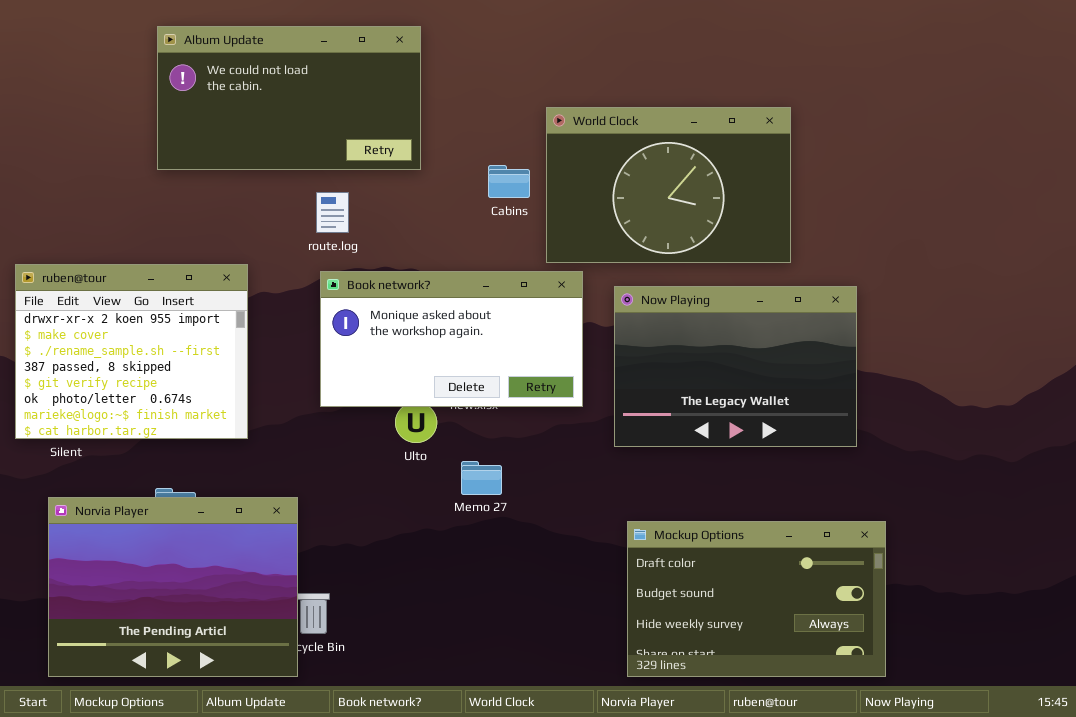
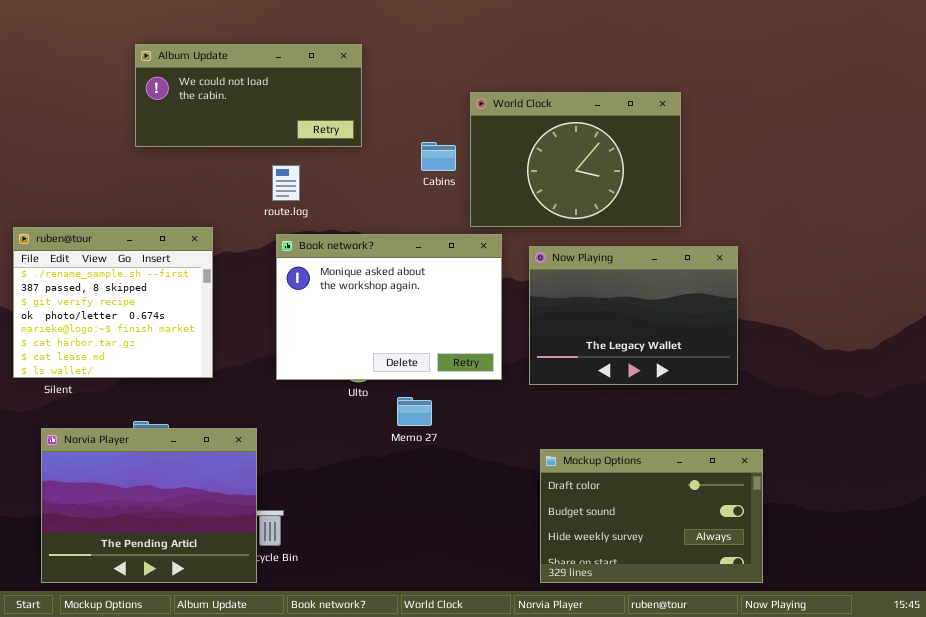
Album Update: [157,26,421,170] -> [135,44,362,147], resized
ruben@tour: [15,264,248,439] -> [13,227,213,378], scrolled down 2 rows
Book network?: [320,271,583,407] -> [276,234,502,380], resized

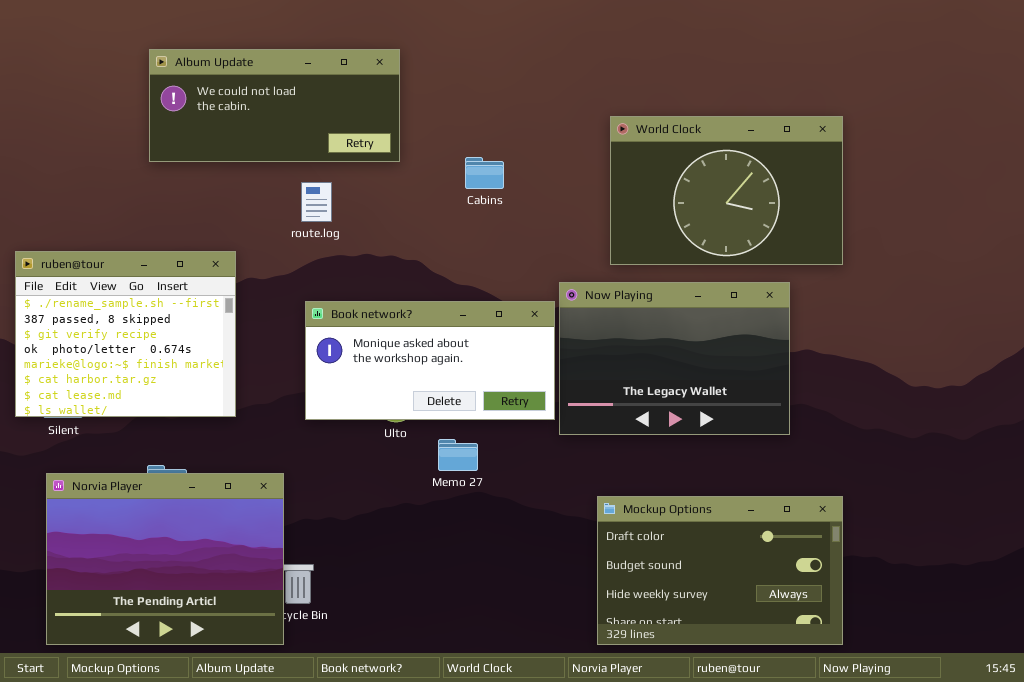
World Clock: [470,92,681,227] -> [610,116,843,265], moved
Book network?: [276,234,502,380] -> [305,301,555,420], resized
Now Playing: [529,246,738,385] -> [559,282,790,435], moved

